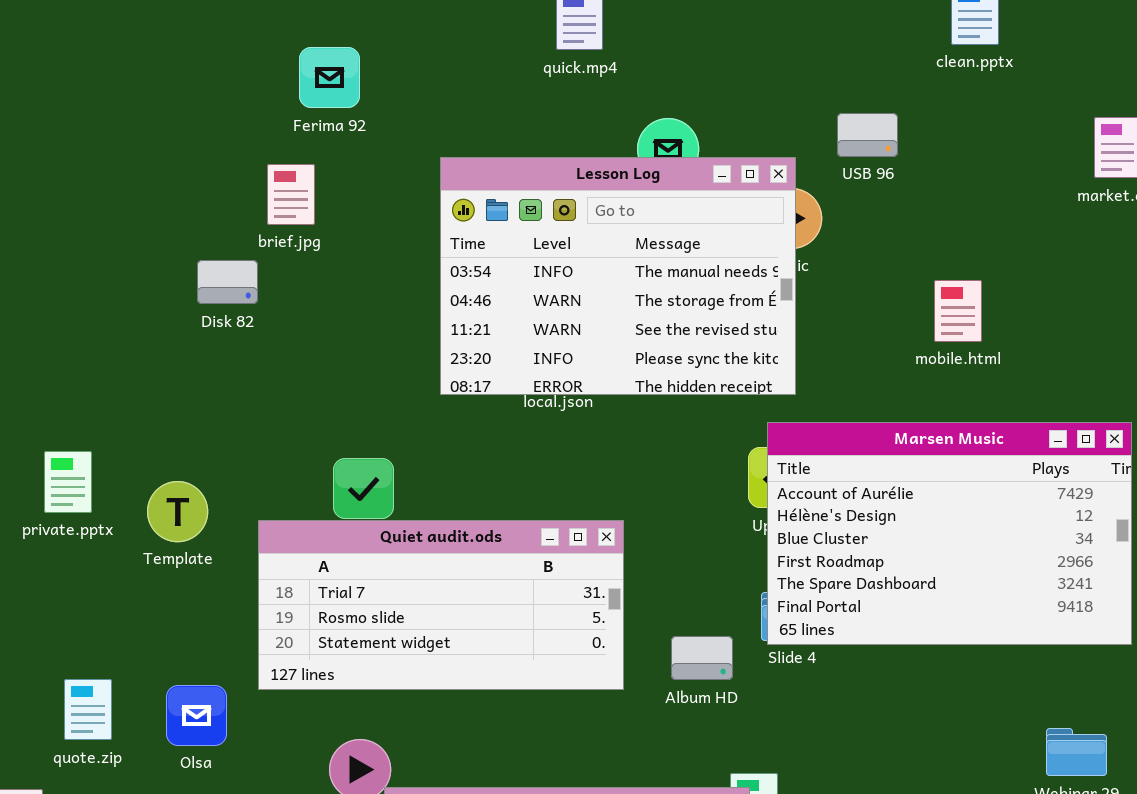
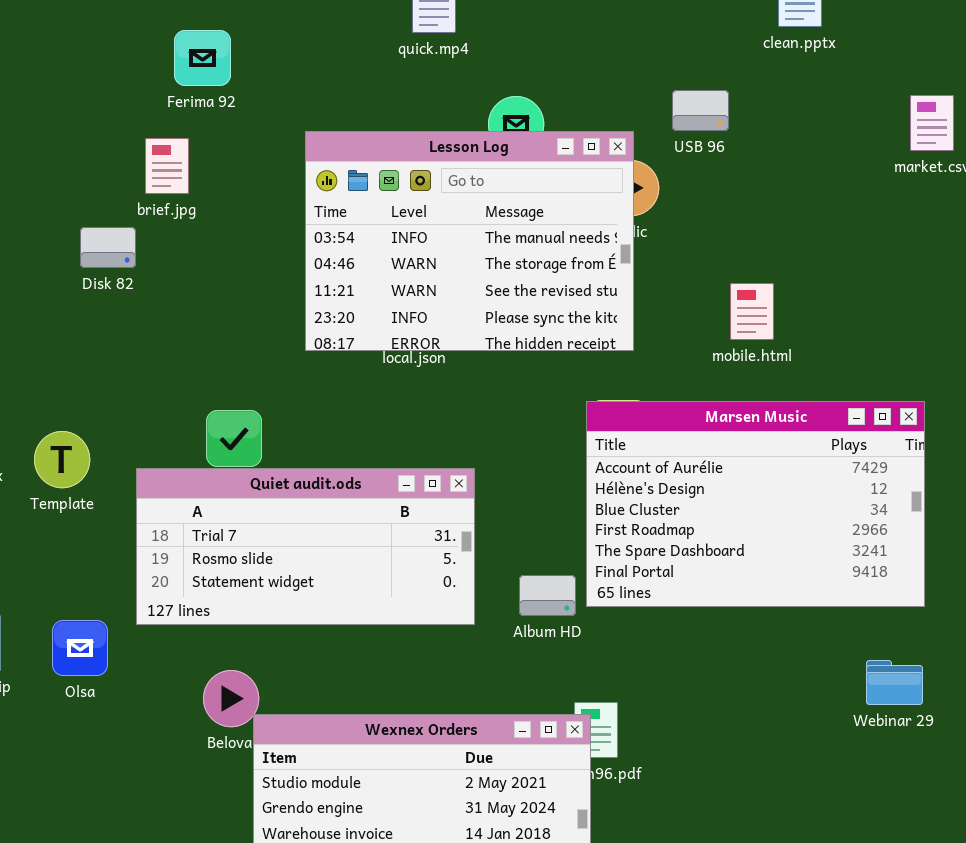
mobile.html: [934,280,982,342] -> [730,283,774,340], moved
Marsen Music: [767,422,1132,645] -> [586,401,925,607], moved

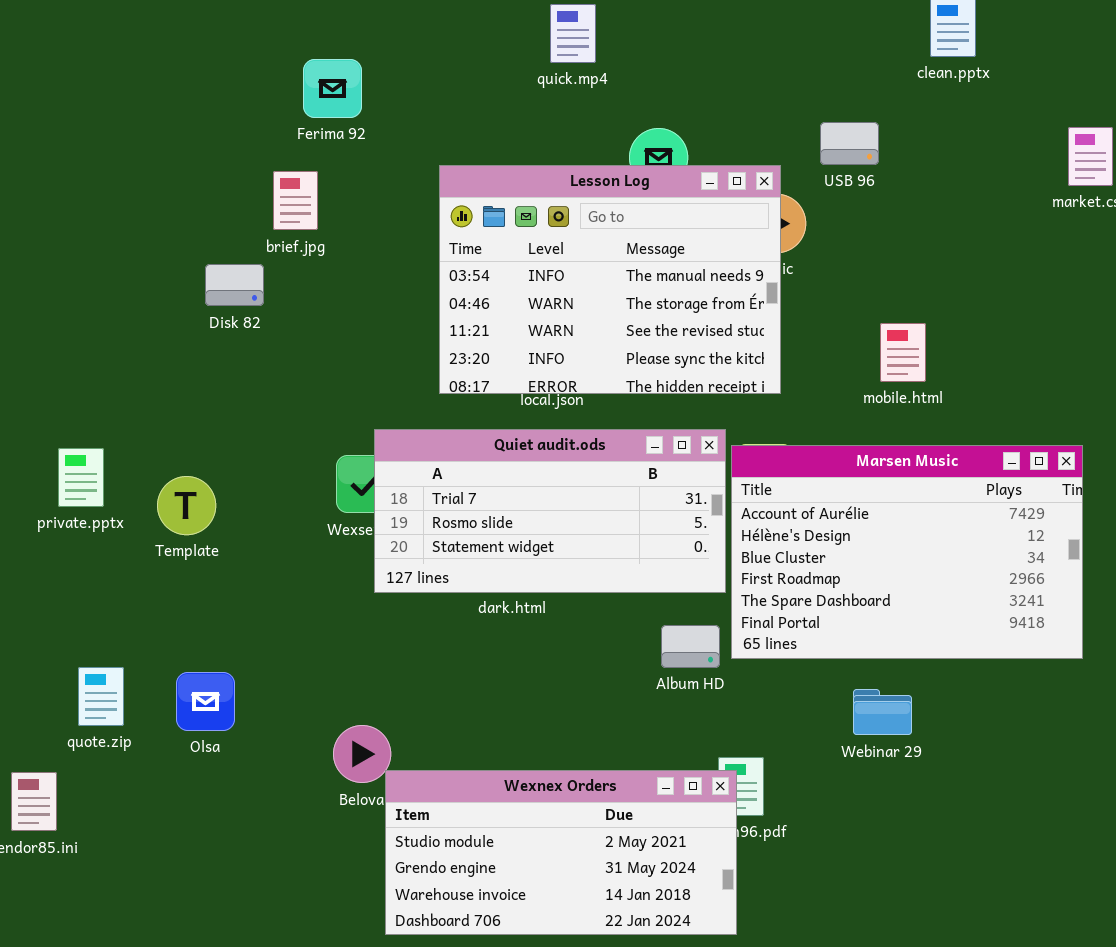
Quiet audit.ods: [136,468,475,625] -> [374,429,726,593], moved
Webinar 29: [866,660,923,705] -> [853,689,912,735], moved

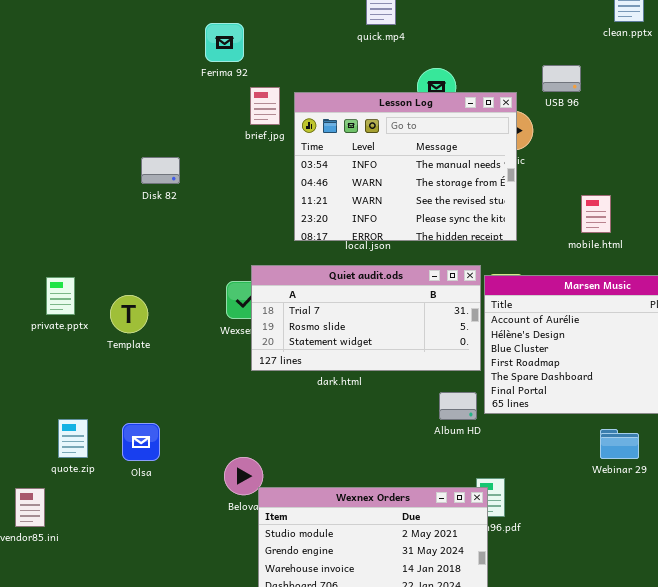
brief.jpg: [273,171,318,230] -> [250,87,280,125], moved
Webinar 29: [853,689,912,735] -> [600,429,639,459], moved

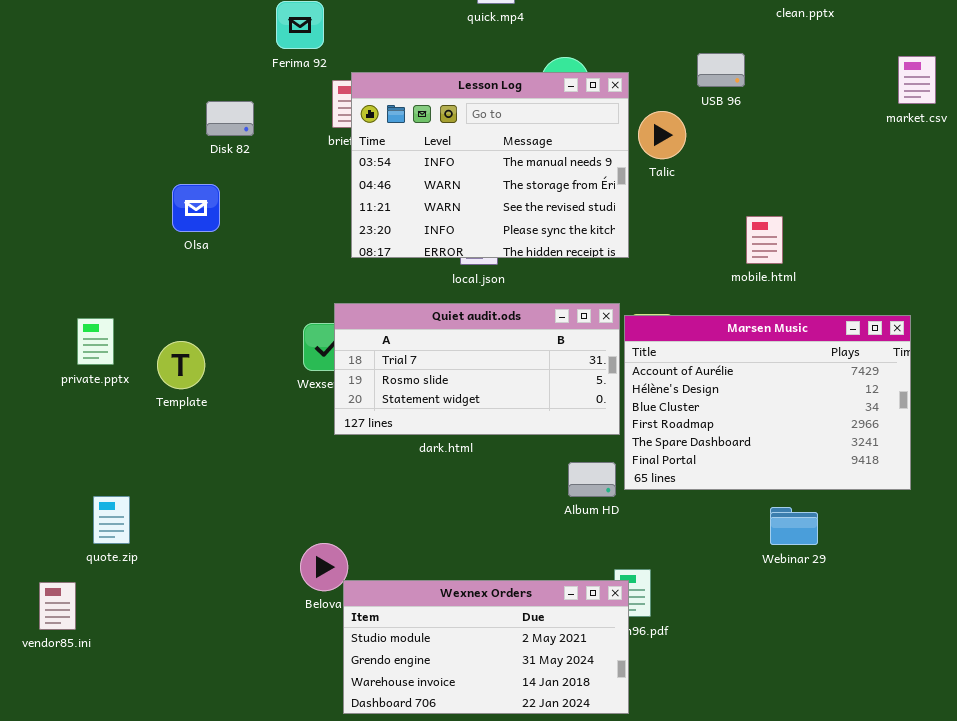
Lesson Log: [294,92,517,241] -> [351,72,629,258], moved
Disk 82: [141,157,180,184] -> [206,101,254,136], moved
Olsa: [122,423,160,461] -> [172,184,220,232], moved

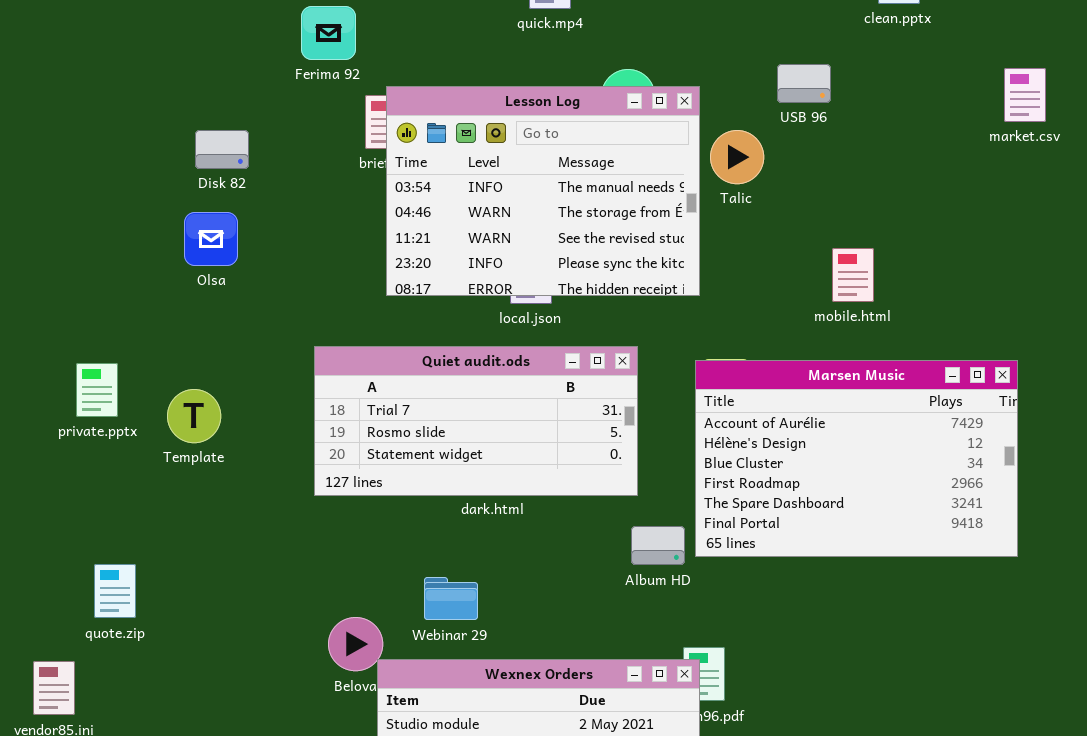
Disk 82: [206,101,254,136] -> [195,130,249,169], moved
Quiet audit.ods: [334,303,620,435] -> [314,346,638,496], moved
Webinar 29: [770,507,818,545] -> [424,577,478,620], moved

